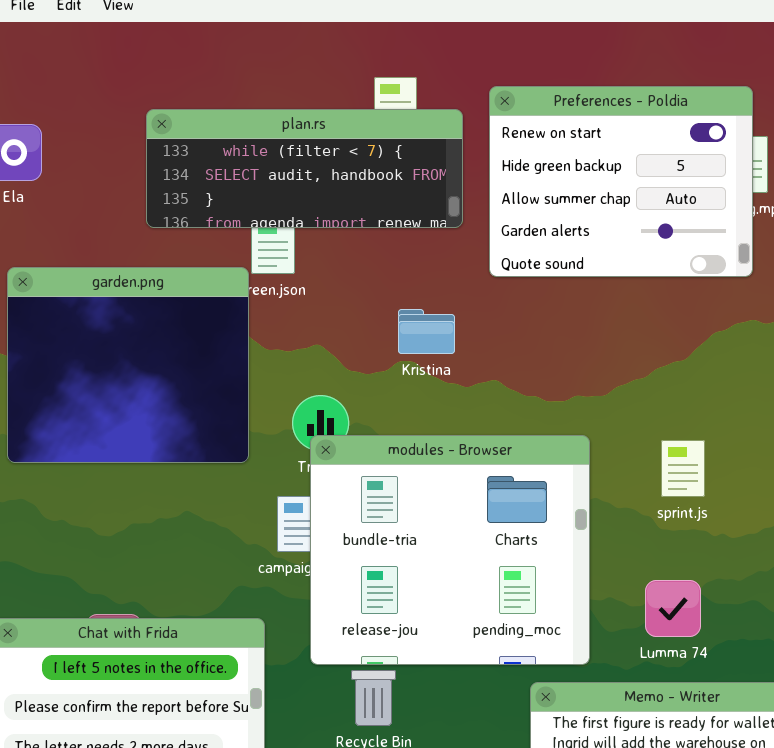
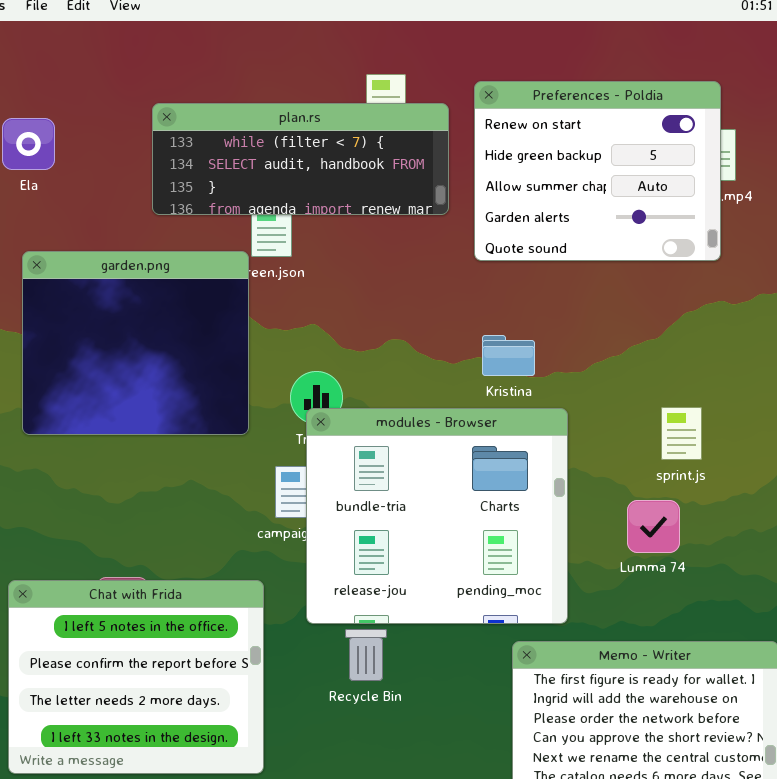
Kristina: [398,309,455,354] -> [482,335,535,376], moved
sprint.js: [661,440,705,497] -> [661,407,702,460], moved
Lumma 74: [645,580,701,637] -> [627,500,680,553], moved

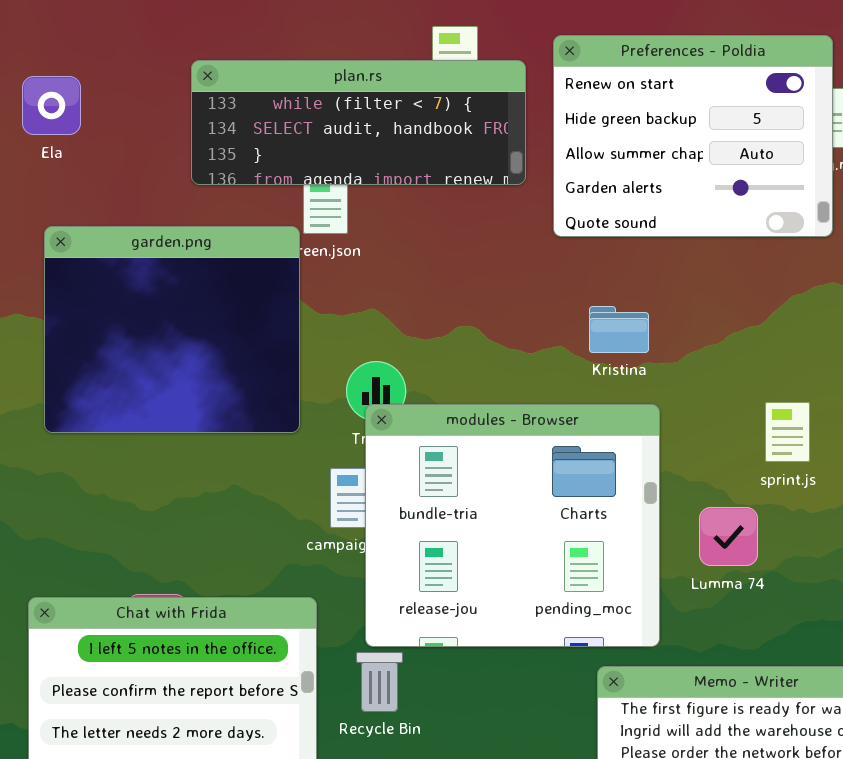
Kristina: [482,335,535,376] -> [589,306,649,353], moved
Lumma 74: [627,500,680,553] -> [699,507,758,566], moved
Recycle Bin: [345,629,387,681] -> [356,652,403,712], moved

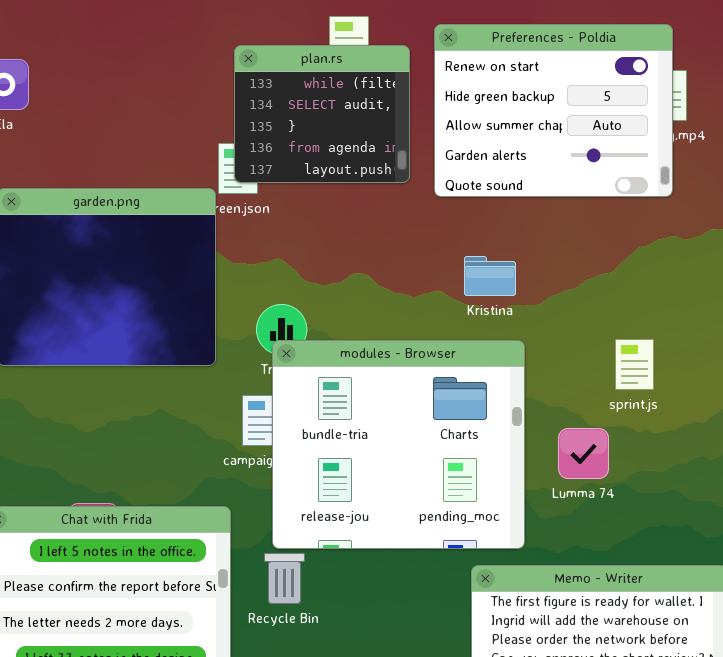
plan.rs: [191,60,526,185] -> [234,45,410,183], resized

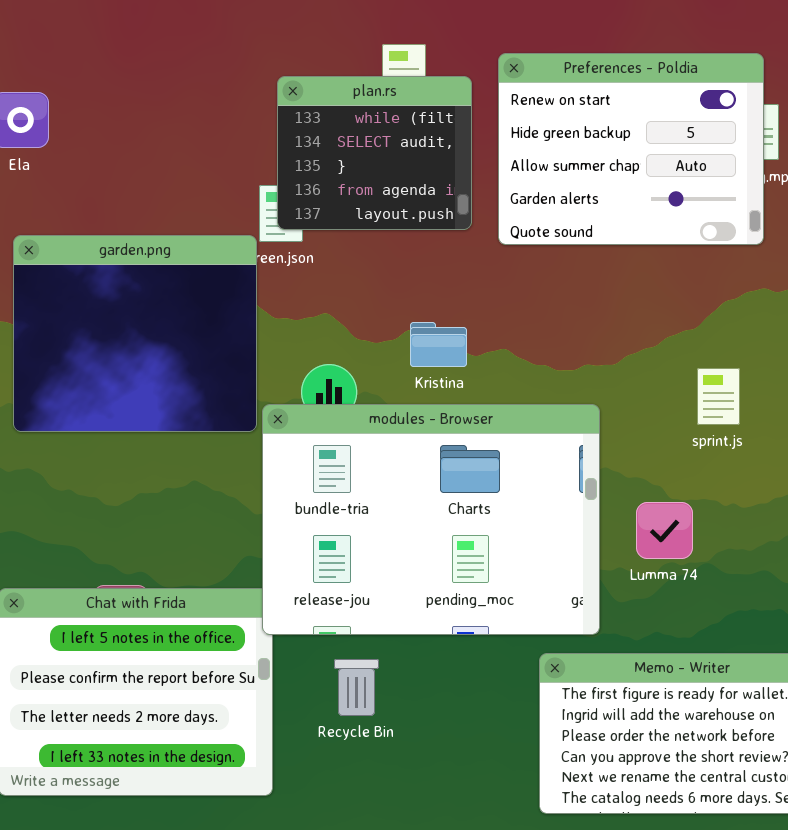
Kristina: [464,256,516,296] -> [410,322,467,367], moved
sprint.js: [615,339,654,390] -> [697,368,740,425], moved
modules - Browser: [272,340,525,549] -> [262,404,600,635], resized
Recycle Bin: [264,553,305,604] -> [334,659,379,716], moved

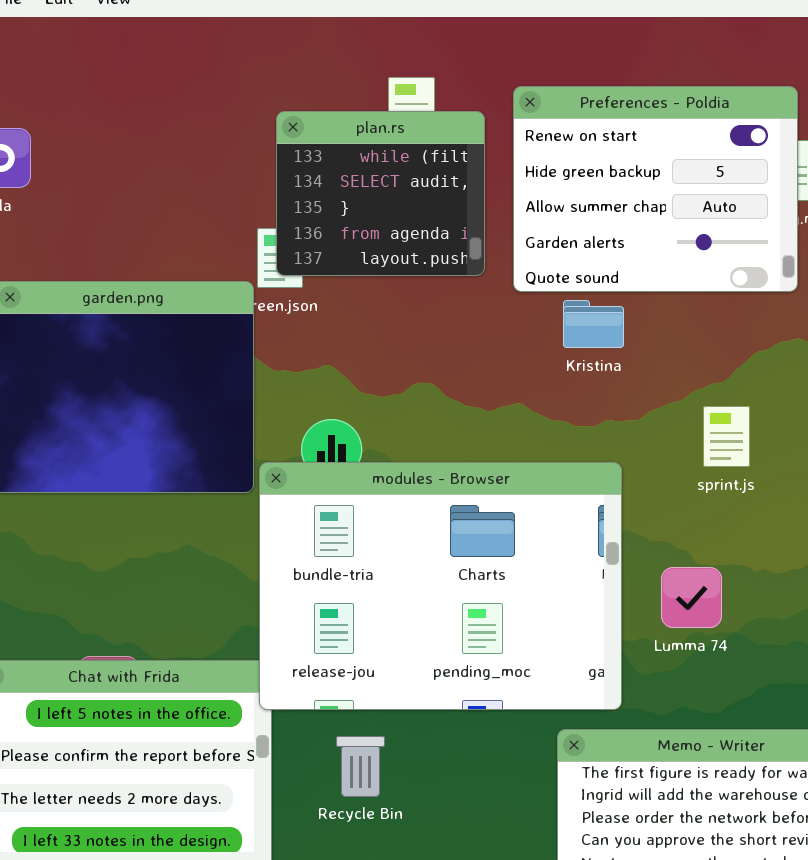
Kristina: [410,322,467,367] -> [563,300,624,348], moved
sprint.js: [697,368,740,425] -> [703,406,750,467], moved

